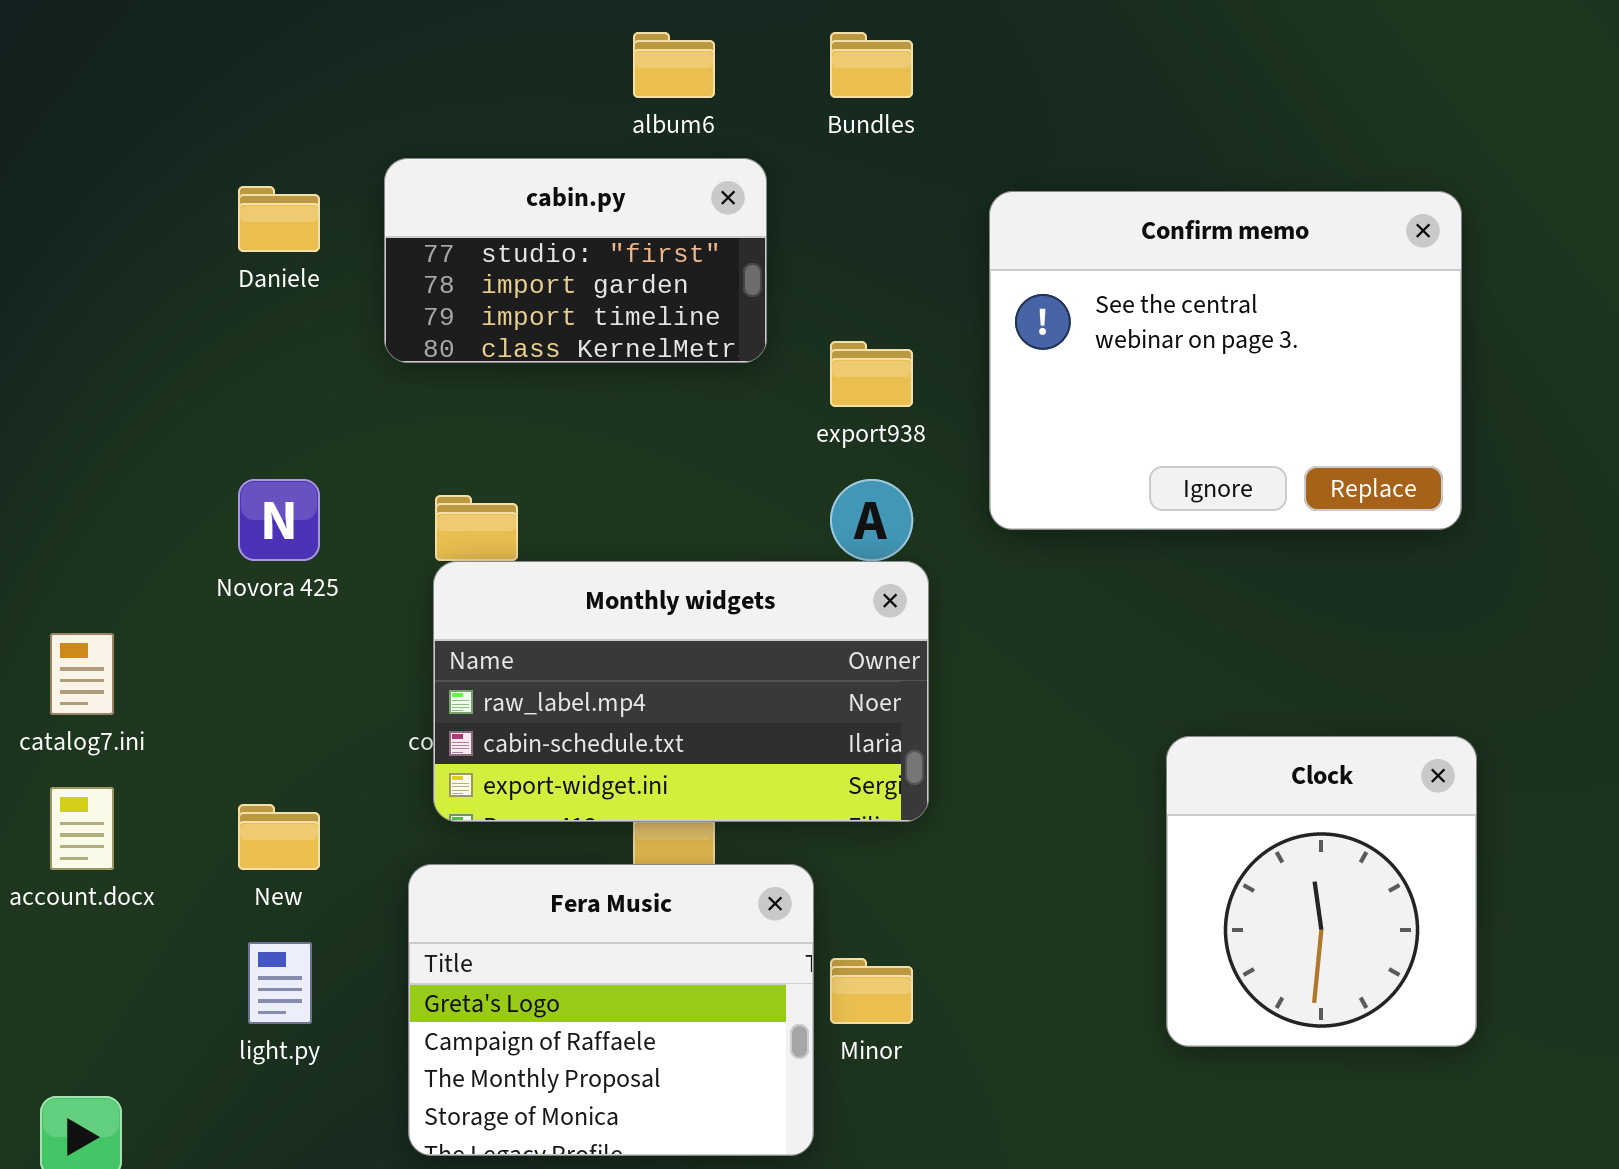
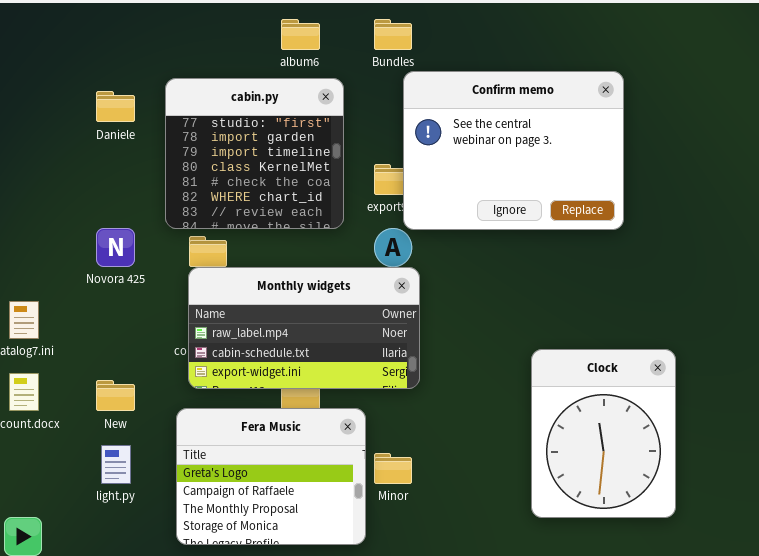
cabin.py: [384,158,767,363] -> [165,78,344,229], resized
Confirm memo: [989,191,1462,530] -> [403,71,624,230], moved
Clock: [1166,736,1477,1047] -> [531,349,676,518], resized

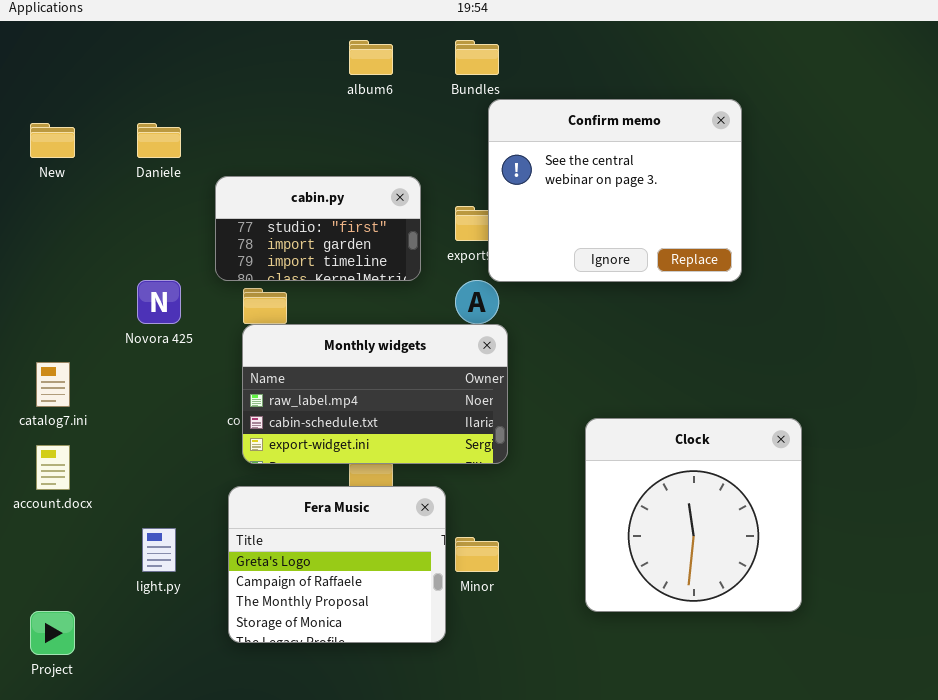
cabin.py: [165,78,344,229] -> [215,176,421,281], resized
Clock: [531,349,676,518] -> [585,418,802,612], resized
New: [96,380,135,411] -> [30,123,75,158], moved

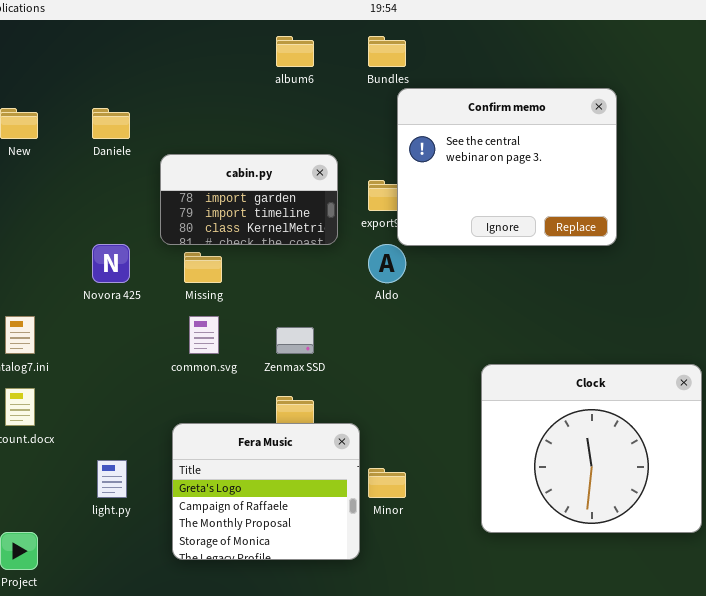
cabin.py: [215,176,421,281] -> [160,154,338,245], scrolled down 1 row
Monthly widgets: [242,324,508,464] -> none, closed
Clock: [585,418,802,612] -> [481,364,702,533], resized

